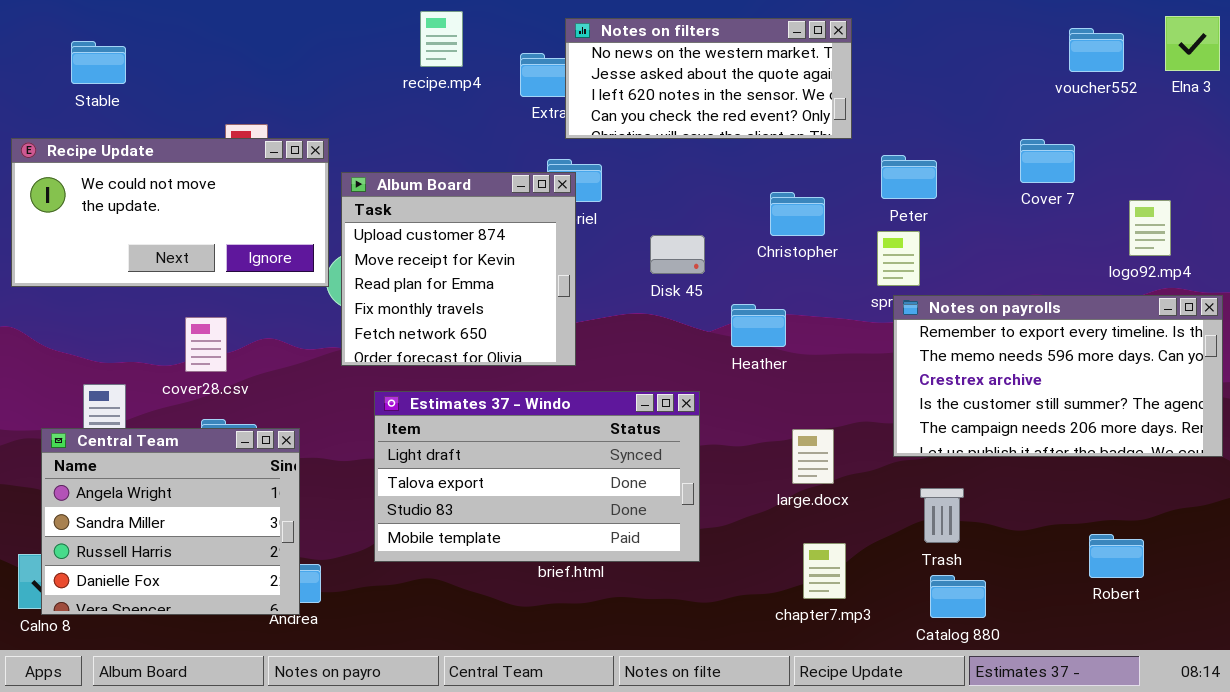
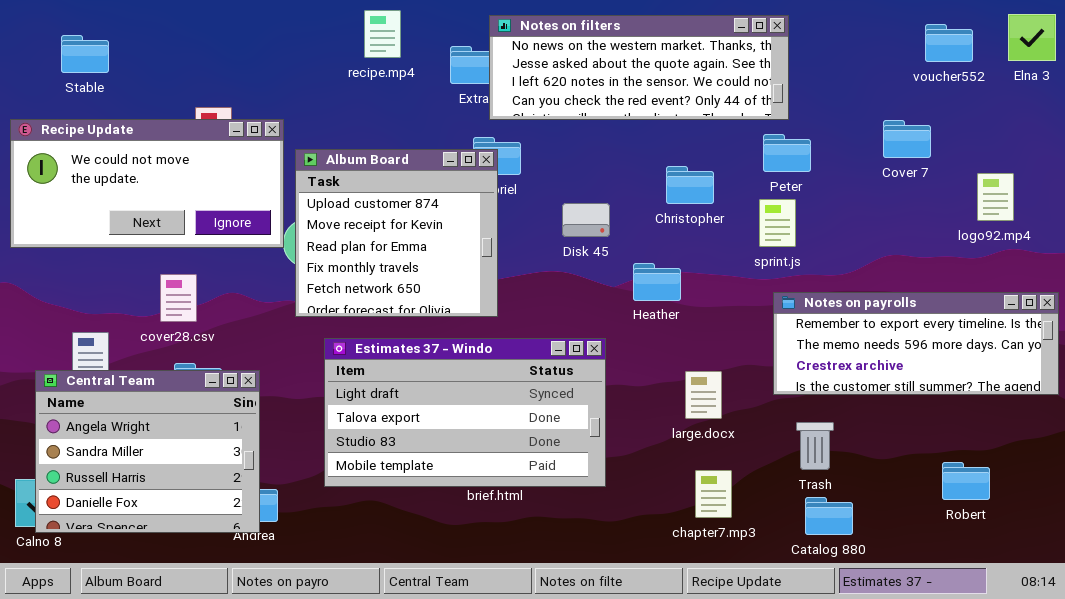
Notes on filters: [565,18,852,139] -> [489,15,789,120], resized
Notes on payrolls: [893,295,1223,457] -> [773,292,1059,395], resized

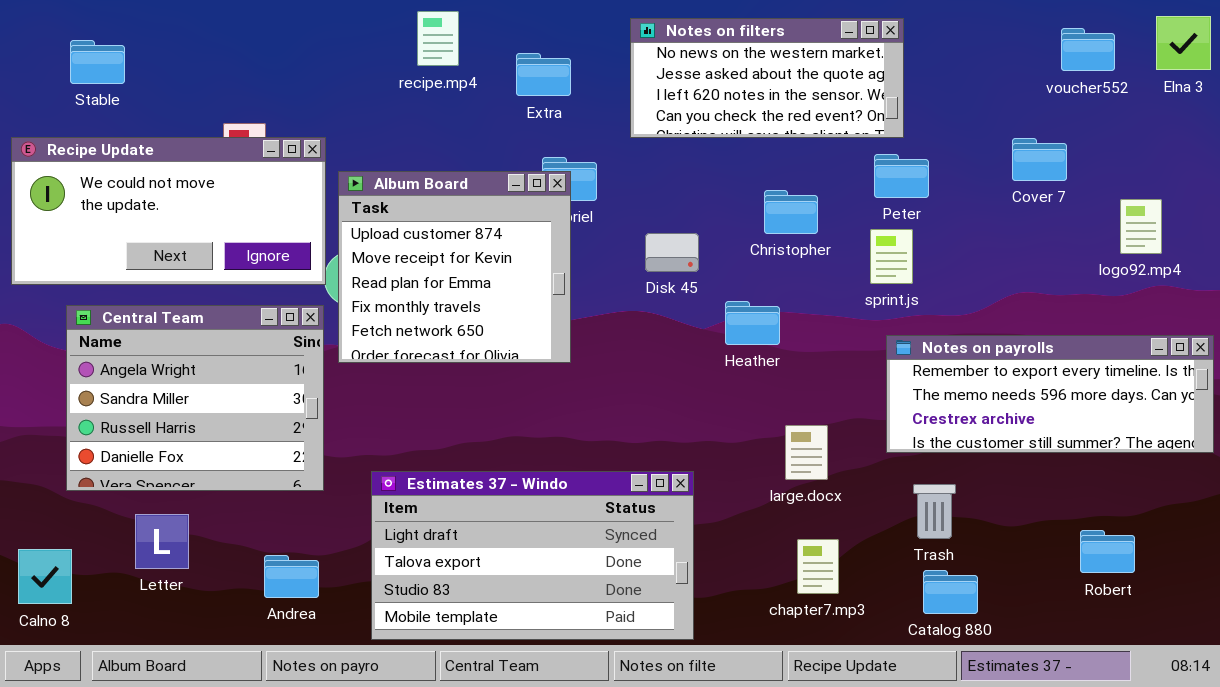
Notes on filters: [489,15,789,120] -> [630,18,904,138], resized
Estimates 37 - Windo: [324,338,606,487] -> [371,471,694,640], moved
Central Team: [35,370,260,533] -> [66,305,324,491], moved

